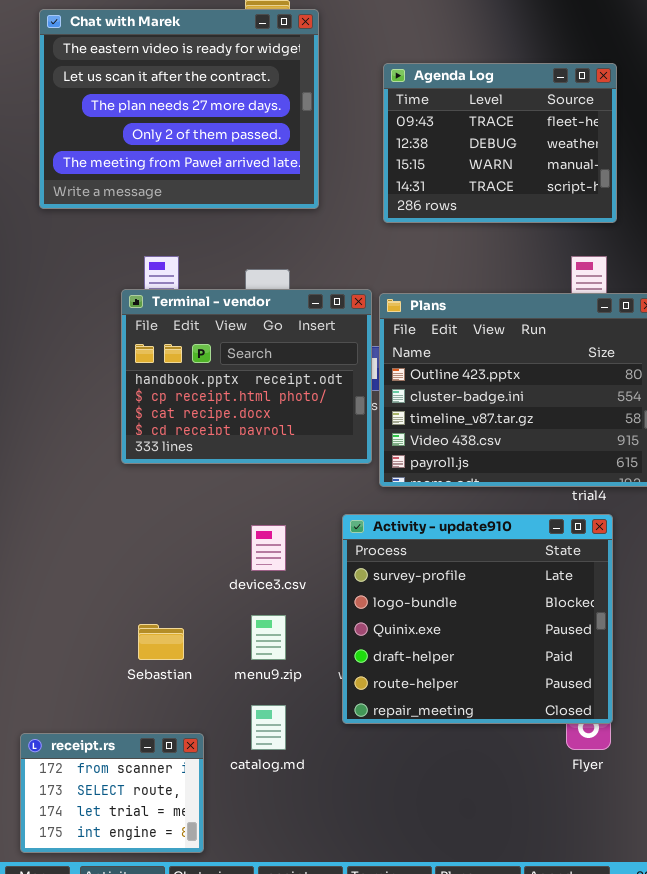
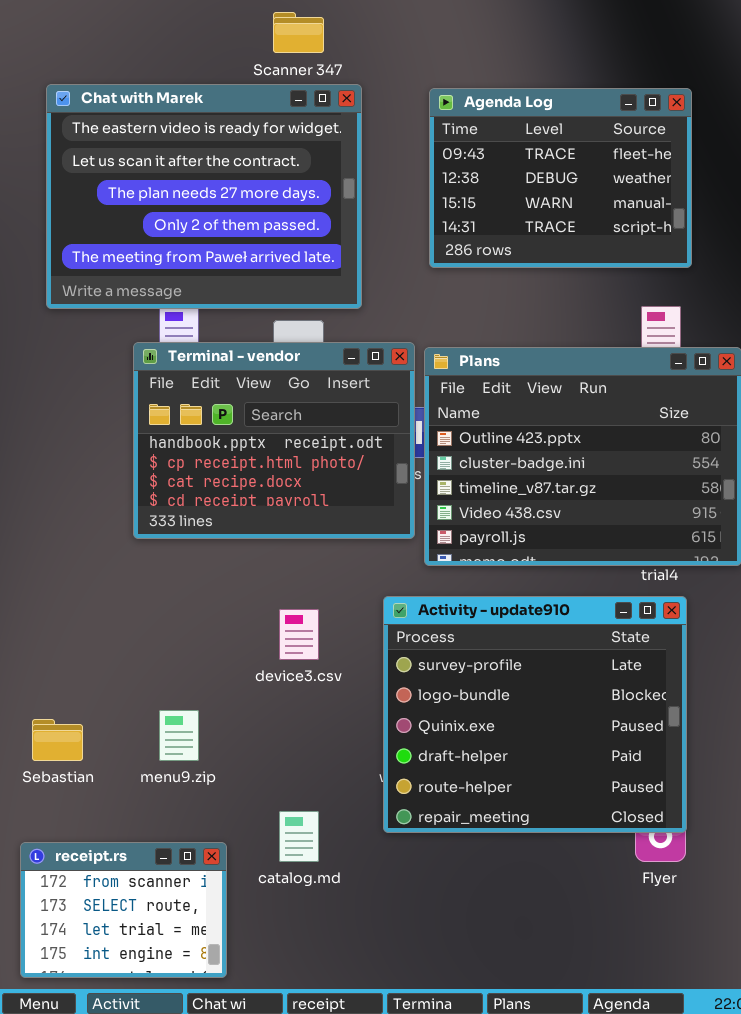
Chat with Marek: [39,9,319,209] -> [46,84,362,309], moved
menu9.zip: [251,615,286,660] -> [159,710,199,761], moved
Sebastian: [138,624,184,660] -> [32,719,83,761], moved

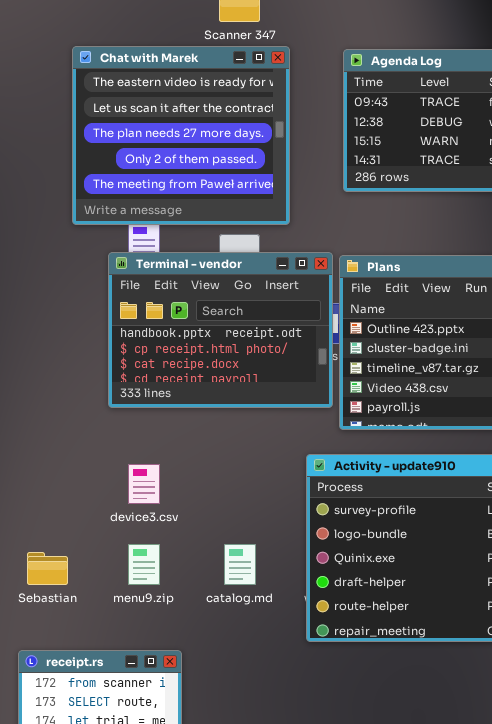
Chat with Marek: [46,84,362,309] -> [72,46,290,225], resized
device3.csv: [279,609,319,660] -> [128,464,160,504], moved
catalog.md: [279,811,319,862] -> [224,544,256,585], moved

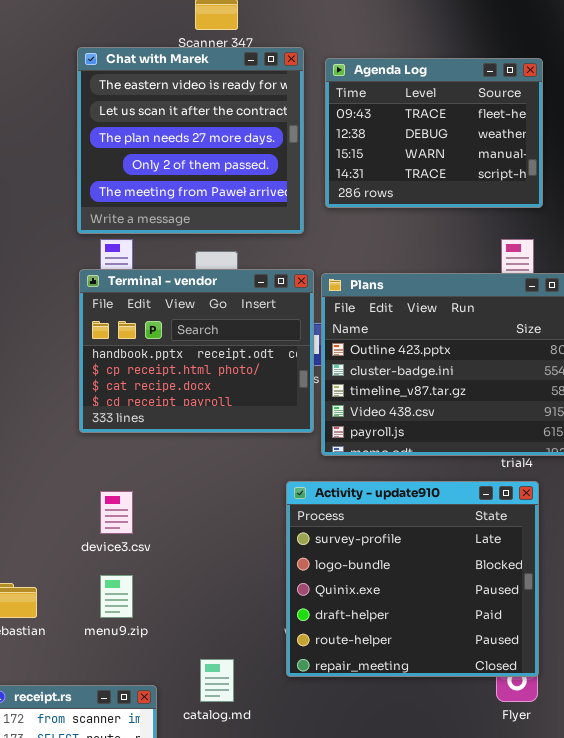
Chat with Marek: [72,46,290,225] -> [77,47,304,234], moved
catalog.md: [224,544,256,585] -> [200,659,234,702], moved

